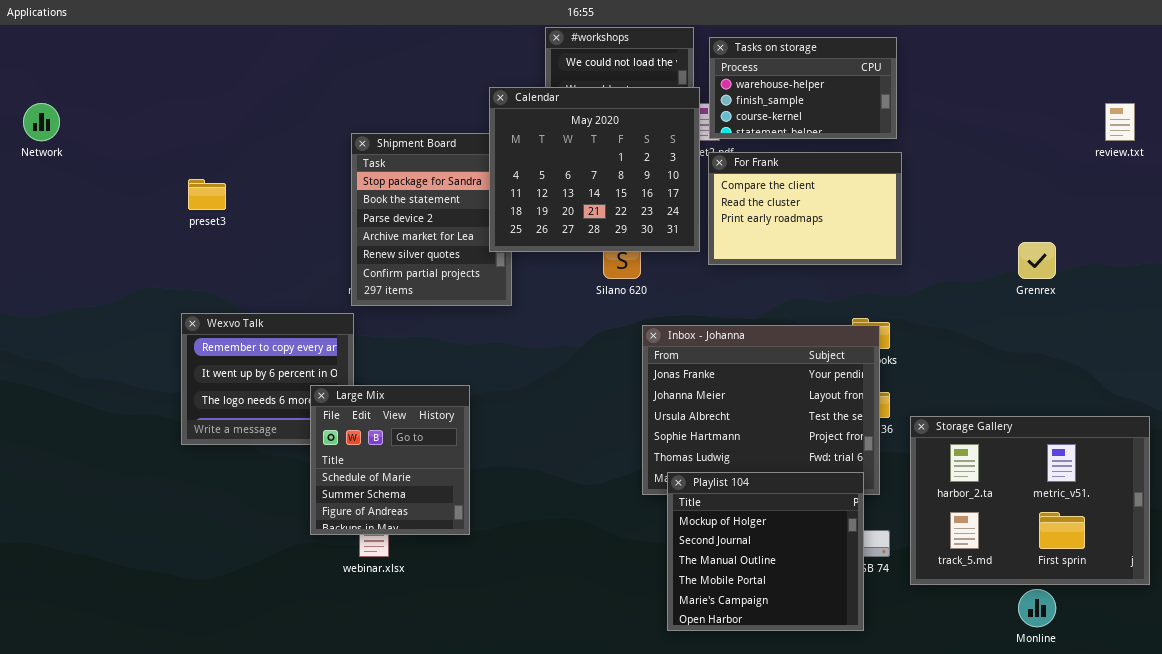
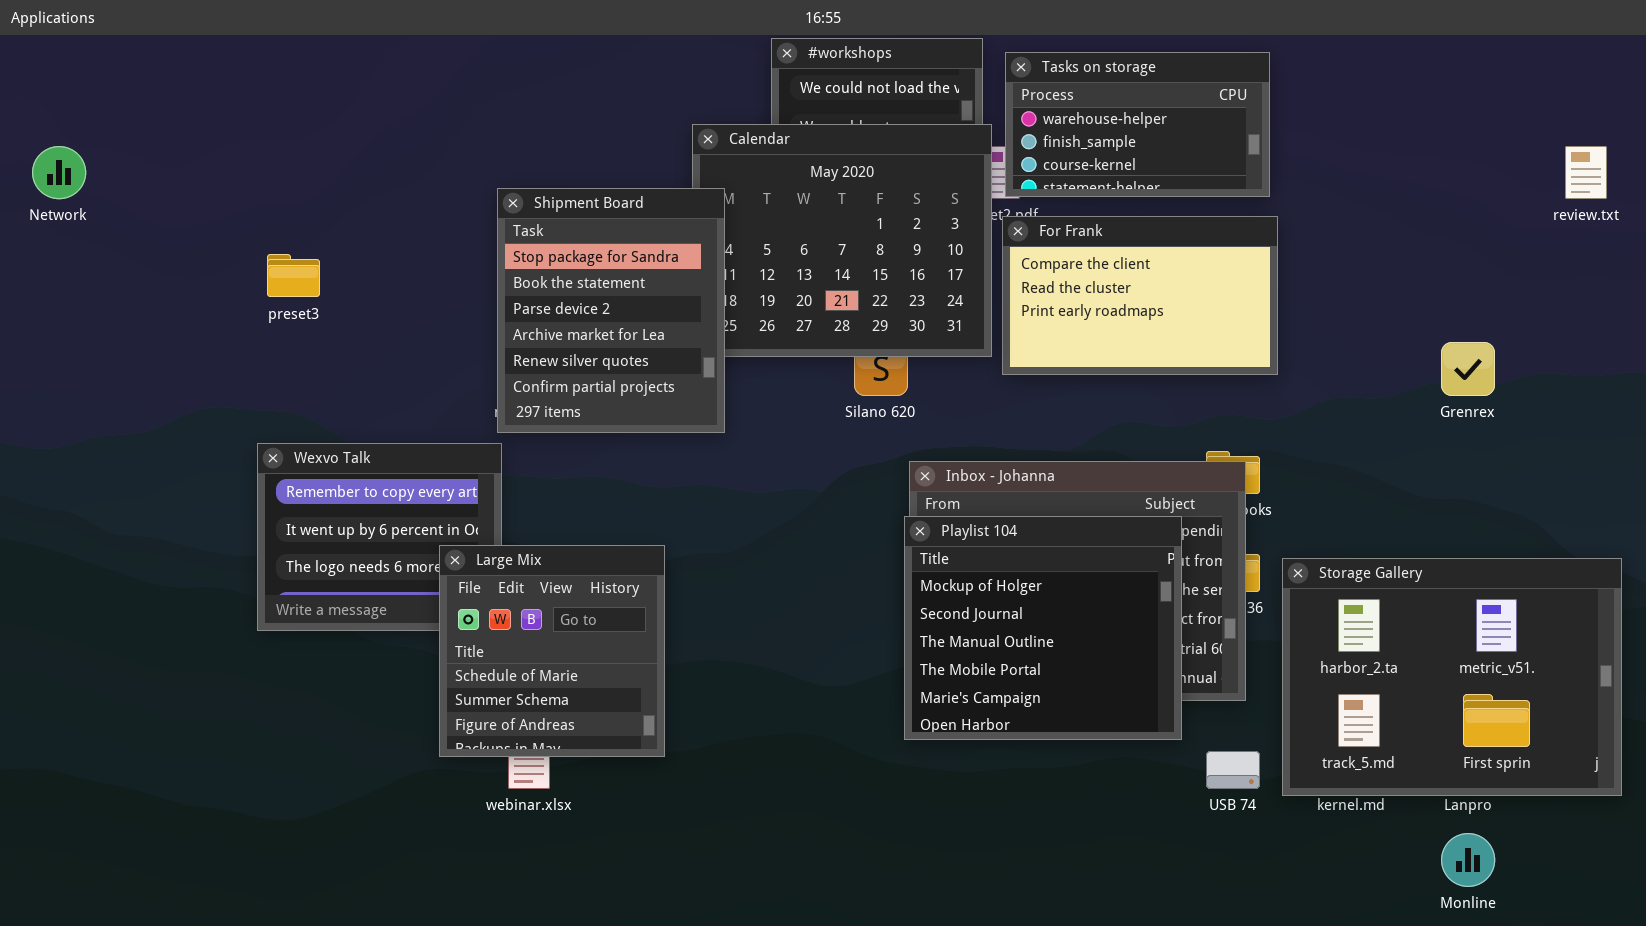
Shipment Board: [351,133,512,306] -> [497,188,725,433], raised
Storage Gallery: [910,416,1150,585] -> [1282,558,1622,796], moved
Playlist 104: [667,472,864,631] -> [904,516,1182,740], moved

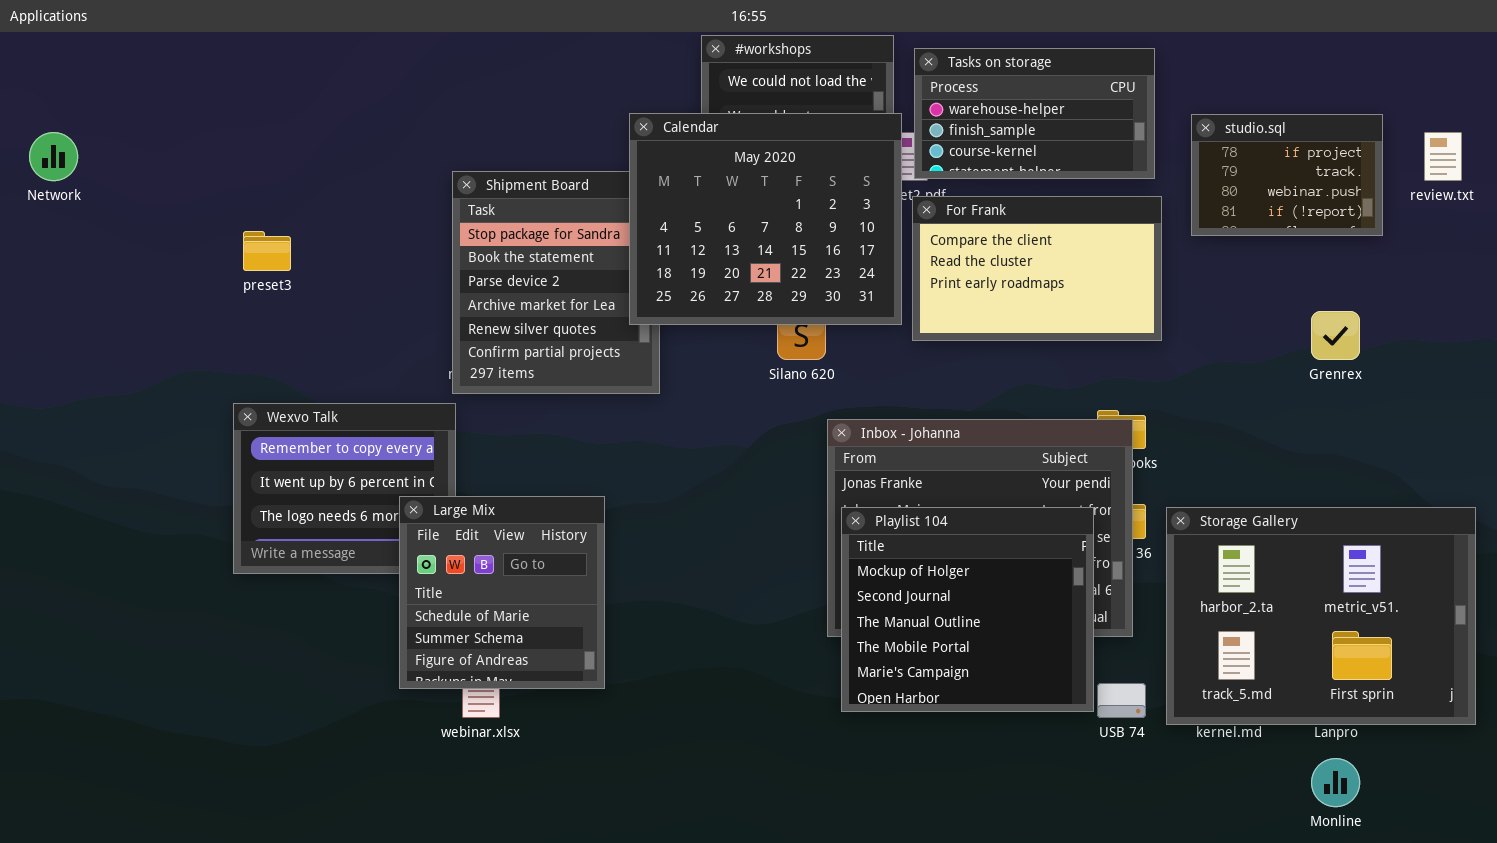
Calendar: [692,124,992,357] -> [629,113,902,325], raised
studio.sql: none -> [1191,114,1383,236], opened
Playlist 104: [904,516,1182,740] -> [841,507,1094,712], moved

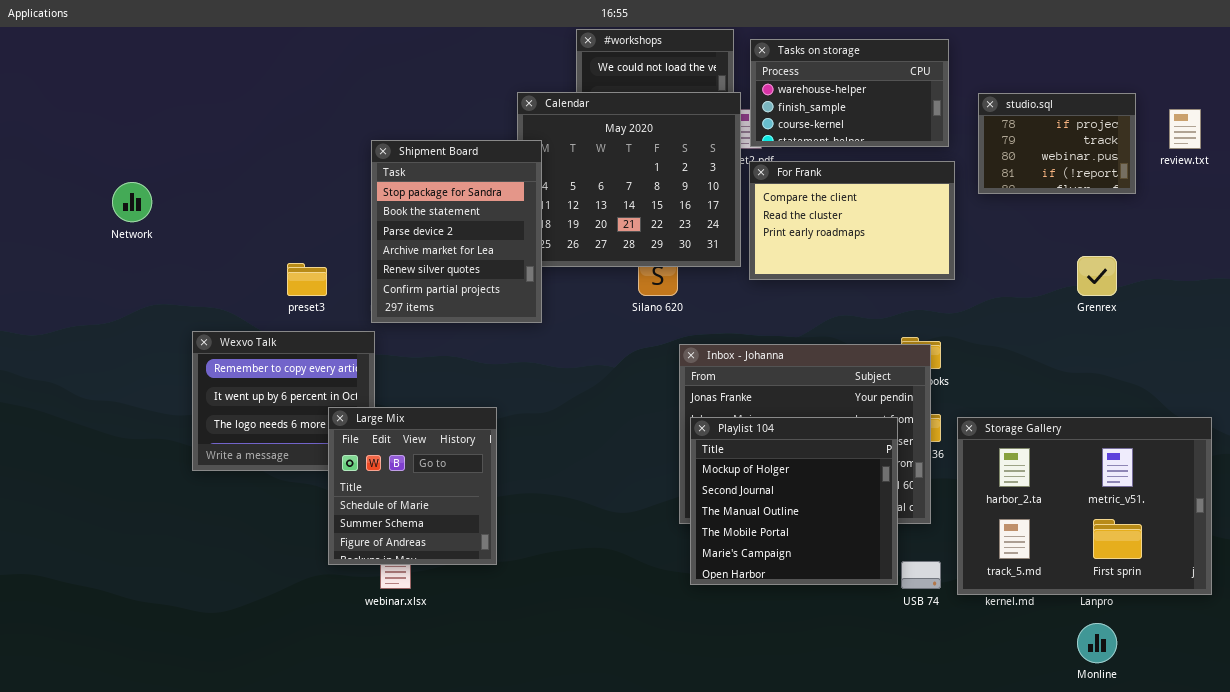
Network: [29,132,78,181] -> [112,182,152,222], moved
Shipment Board: [452,171,660,394] -> [371,140,542,323], raised
preset3: [243,231,291,271] -> [287,263,327,296], moved

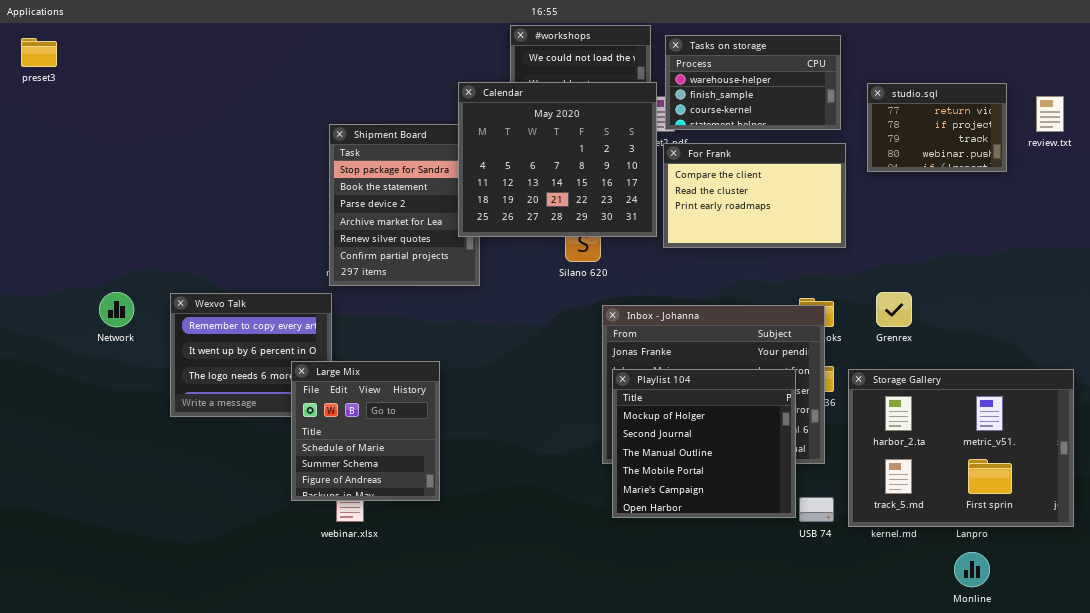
Calendar: [517,92,741,267] -> [458,82,657,237], raised
studio.sql: [978,93,1136,194] -> [867,83,1007,172], scrolled up 1 row
Network: [112,182,152,222] -> [99,292,134,327], moved
Grenrex: [1077,256,1117,296] -> [876,292,912,327], moved
preset3: [287,263,327,296] -> [21,38,57,67], moved

